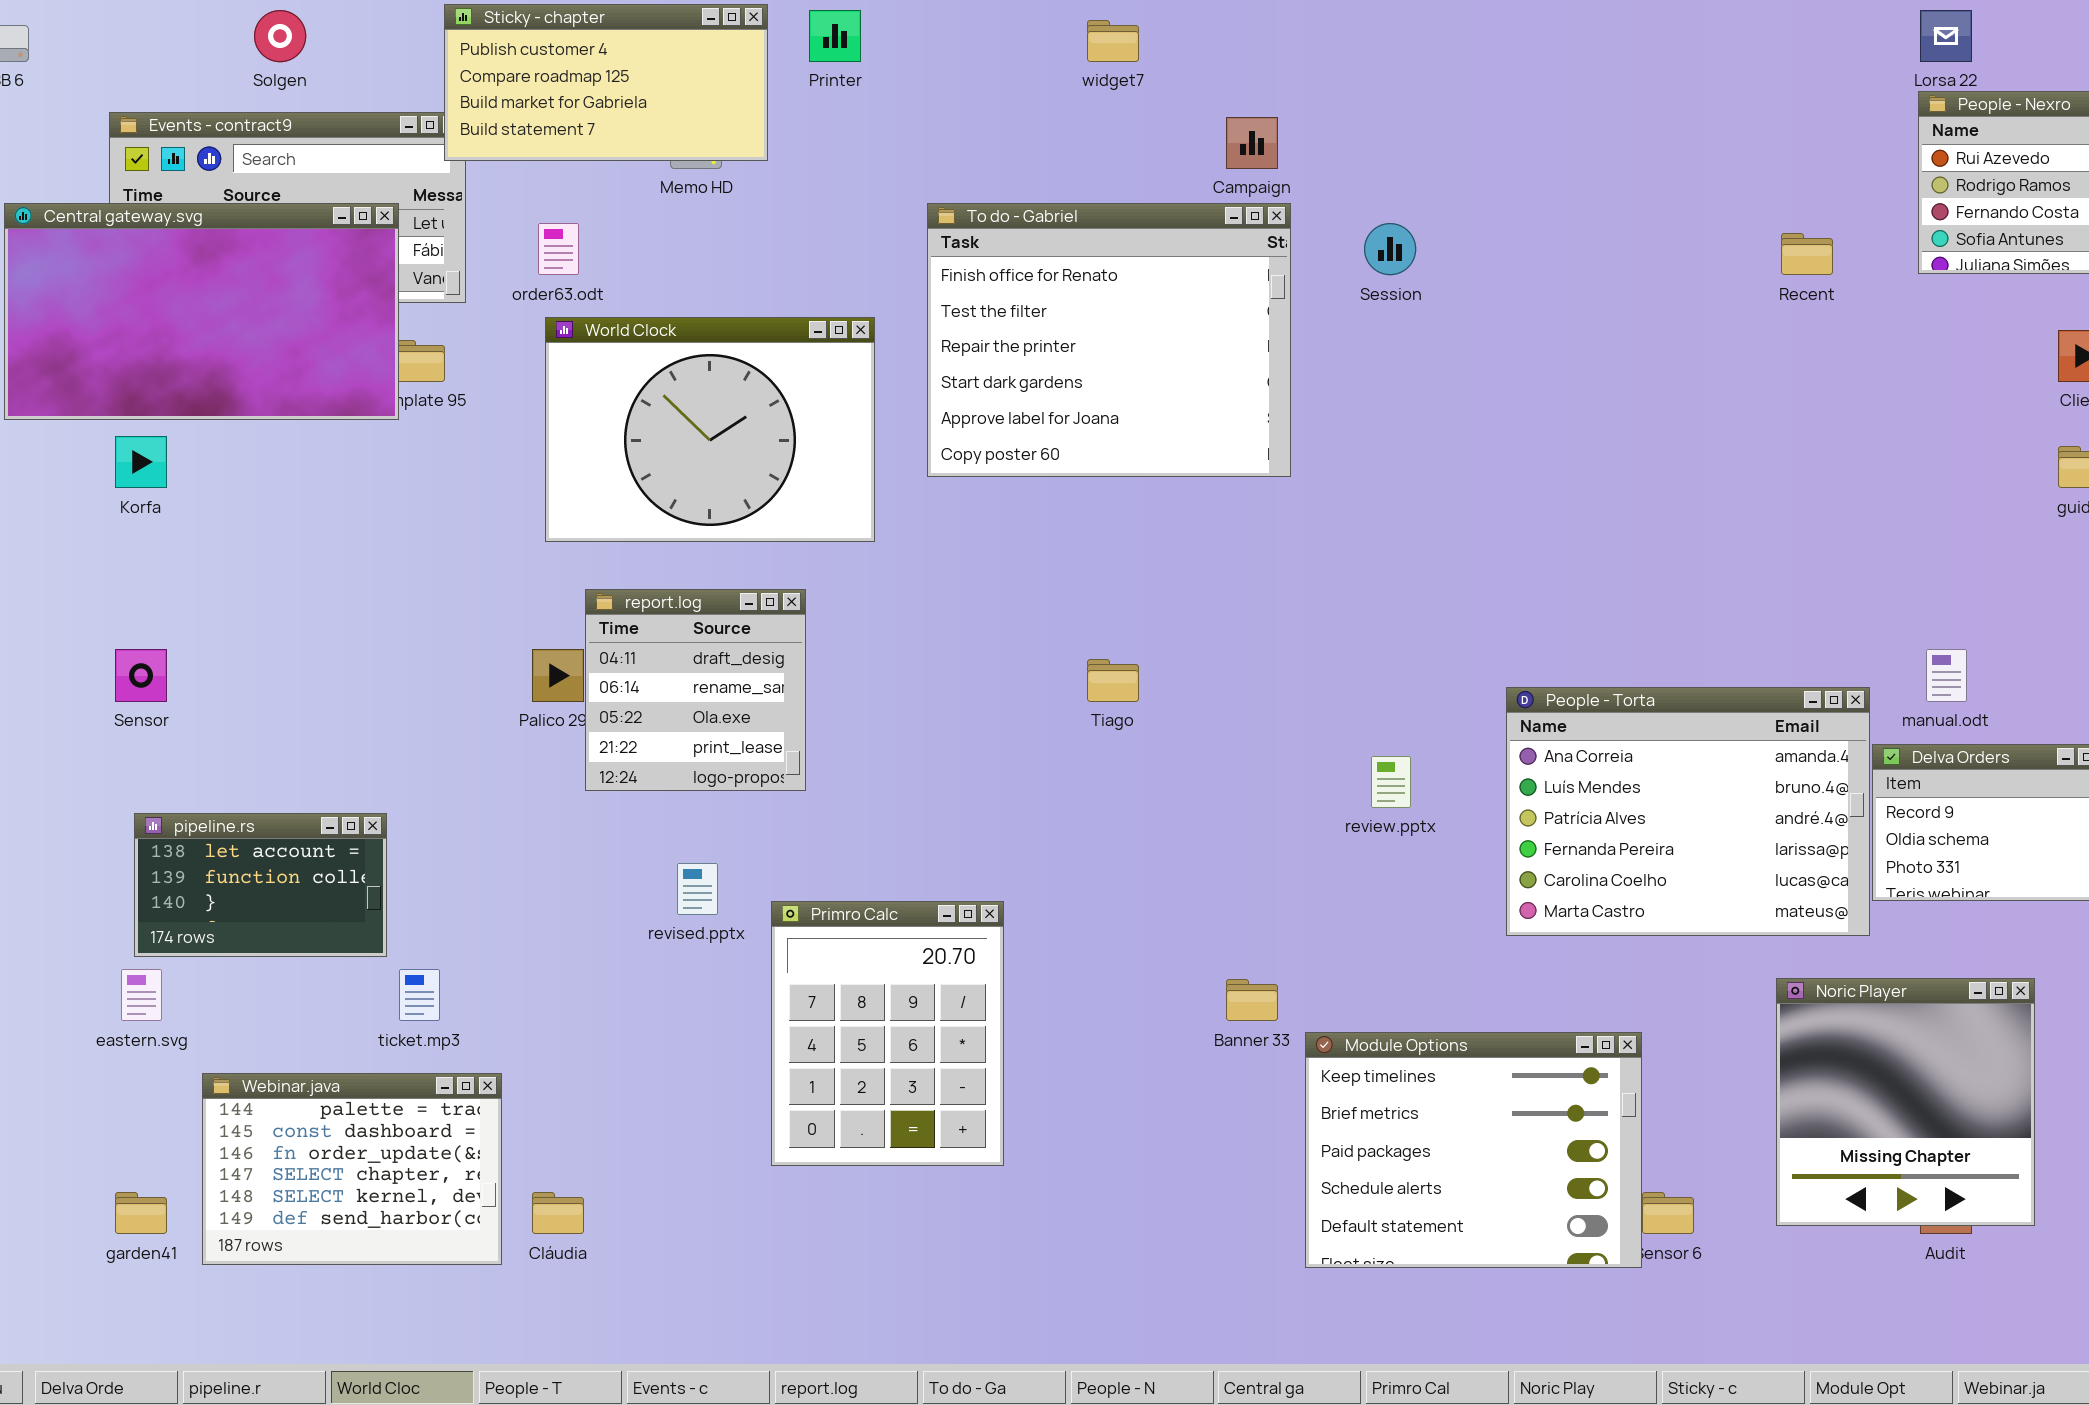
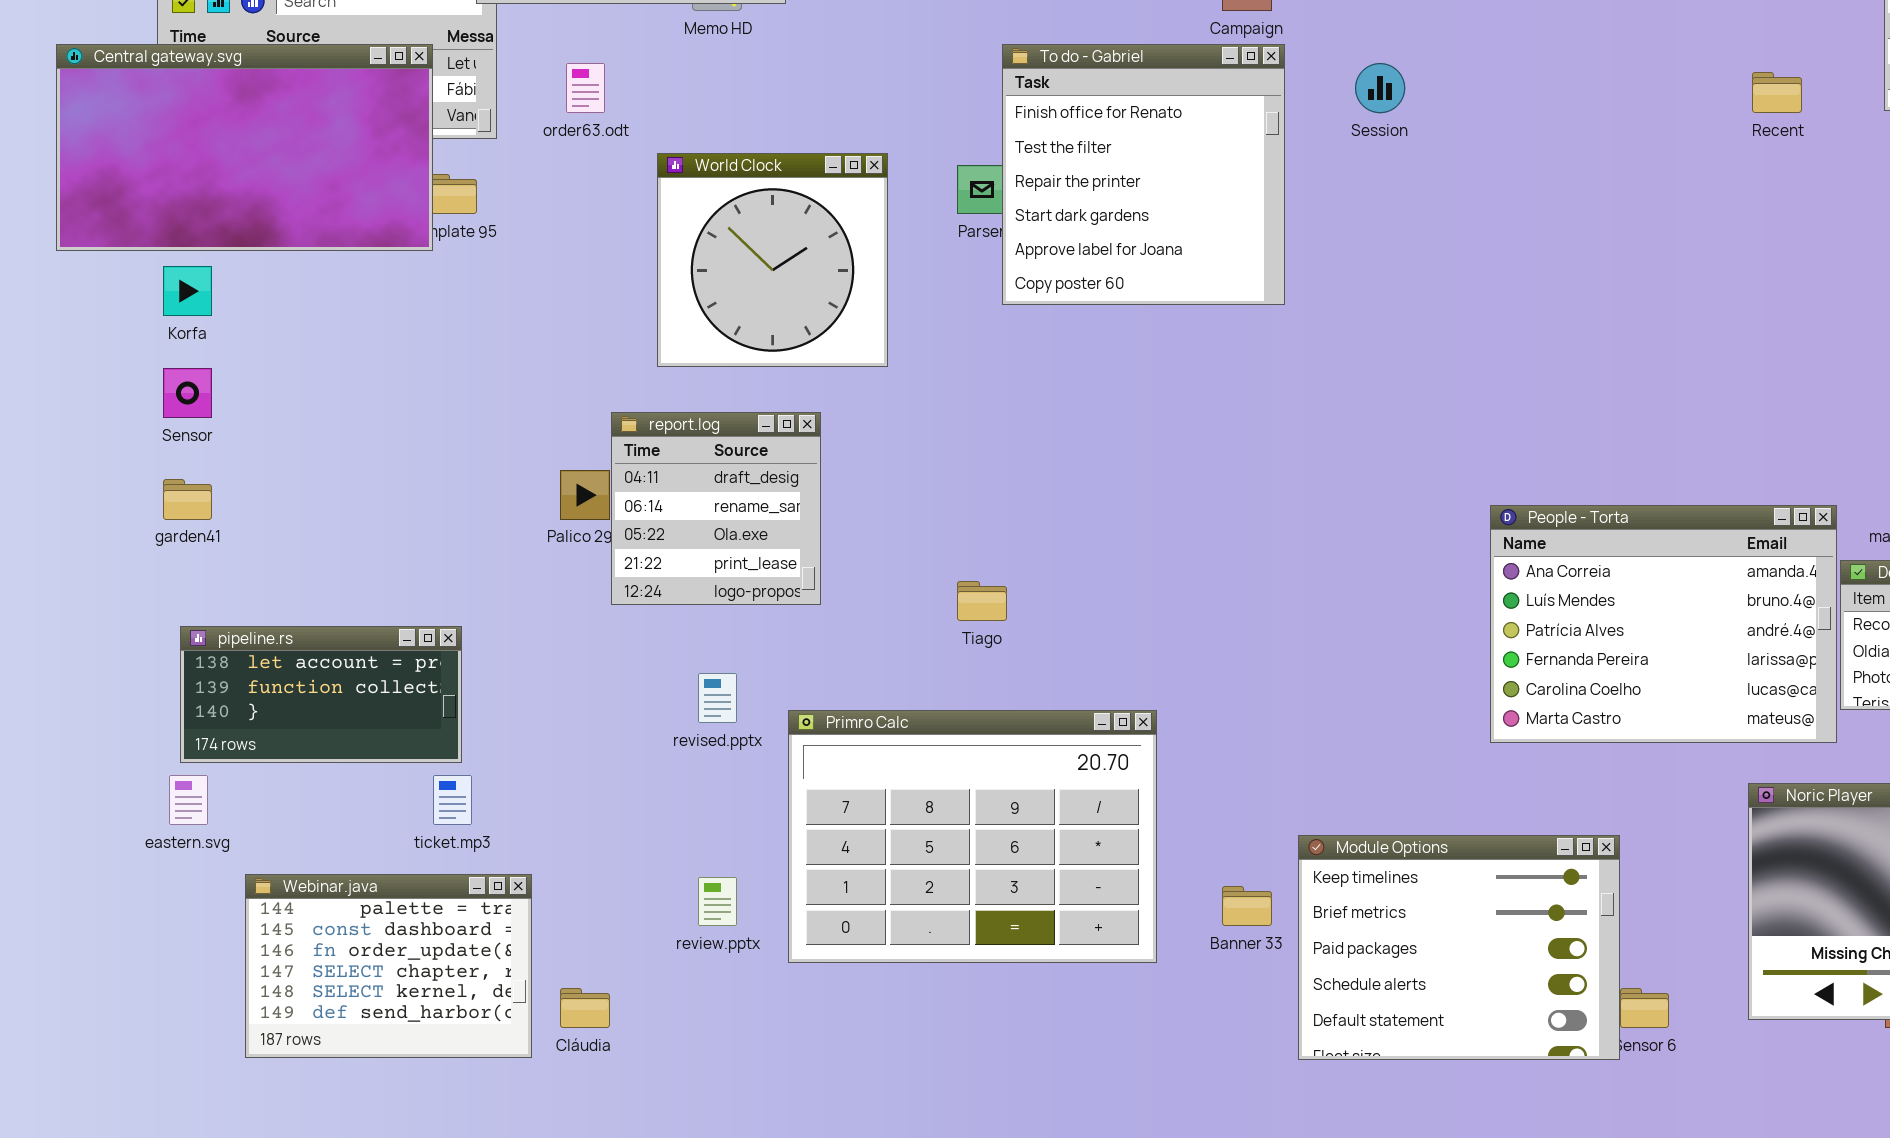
To do - Gabriel: [927,203,1291,477] -> [1002,44,1285,305], resized
World Clock: [545,317,875,542] -> [657,153,888,367], resized
Sensor: [115,649,167,702] -> [163,368,212,418], moved
Tiago: [1087,659,1139,702] -> [957,581,1007,621], moved
review.pptx: [1371,756,1411,808] -> [698,877,737,926], moved
pipeline.rs: [134,813,387,957] -> [180,626,462,763], resized
Primro Calc: [771,901,1004,1166] -> [788,710,1157,963], resized
Banner 33: [1226,979,1278,1021] -> [1222,886,1272,926], moved
garden41: [115,1192,167,1234] -> [163,479,212,520], moved

